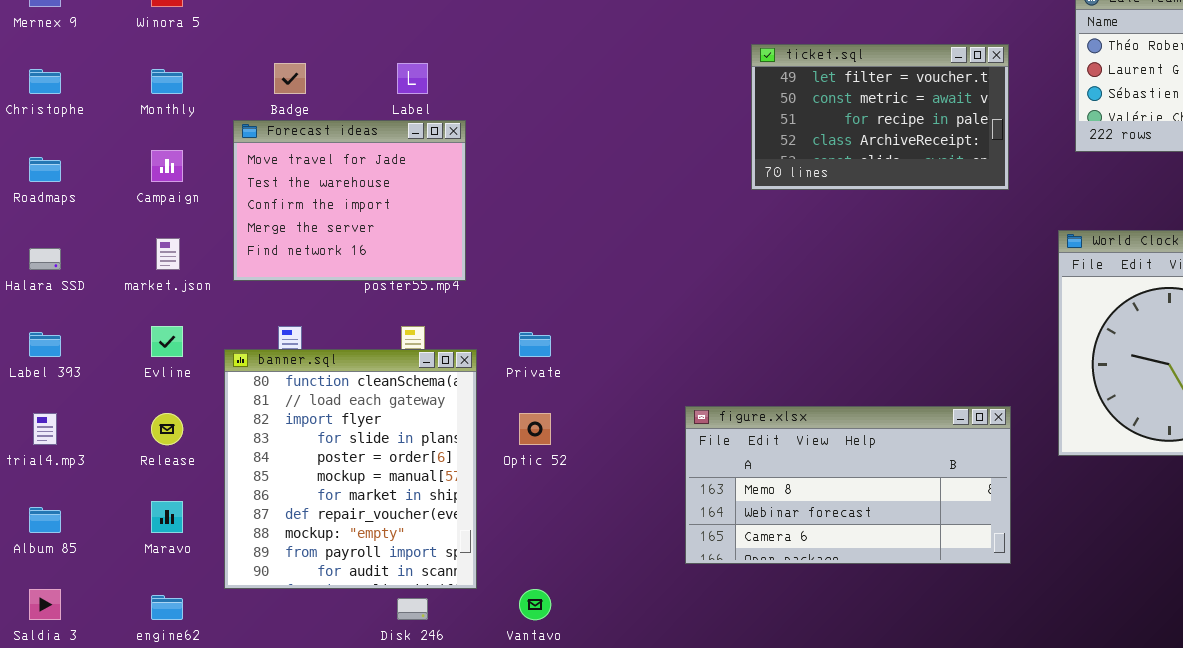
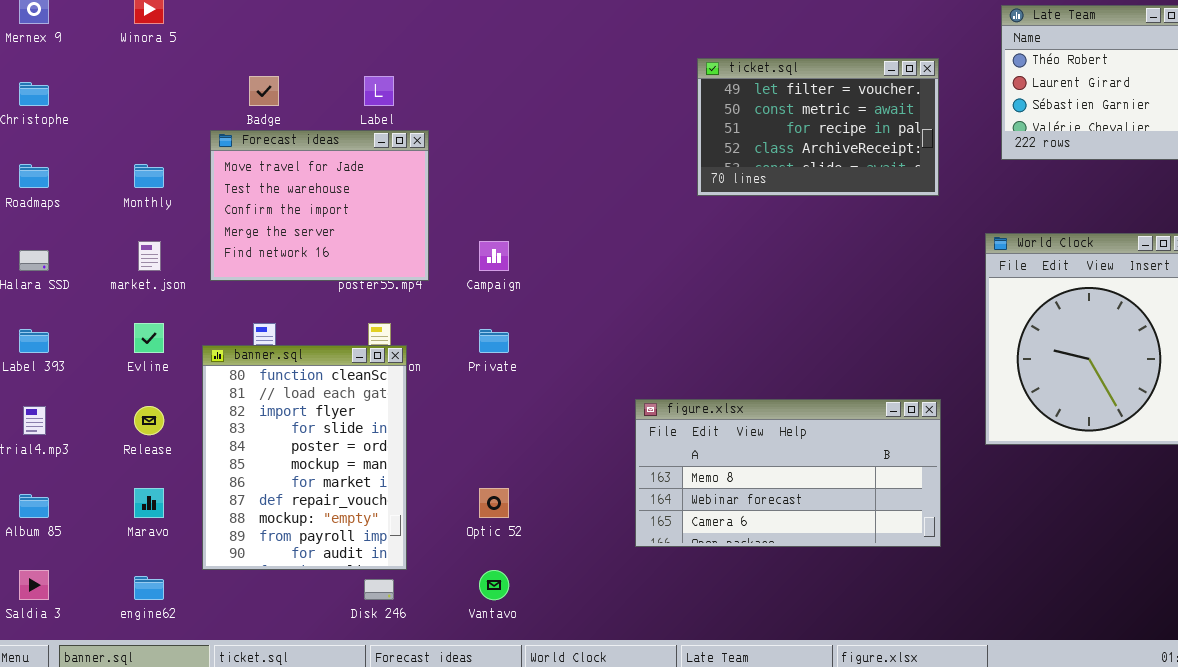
Monthly: [151,69,183,94] -> [134,164,164,188], moved
Campaign: [151,150,183,182] -> [479,241,509,271], moved
banner.sql: [224,349,477,589] -> [202,345,407,570], resized
Optic 52: [519,413,551,445] -> [479,488,509,518], moved

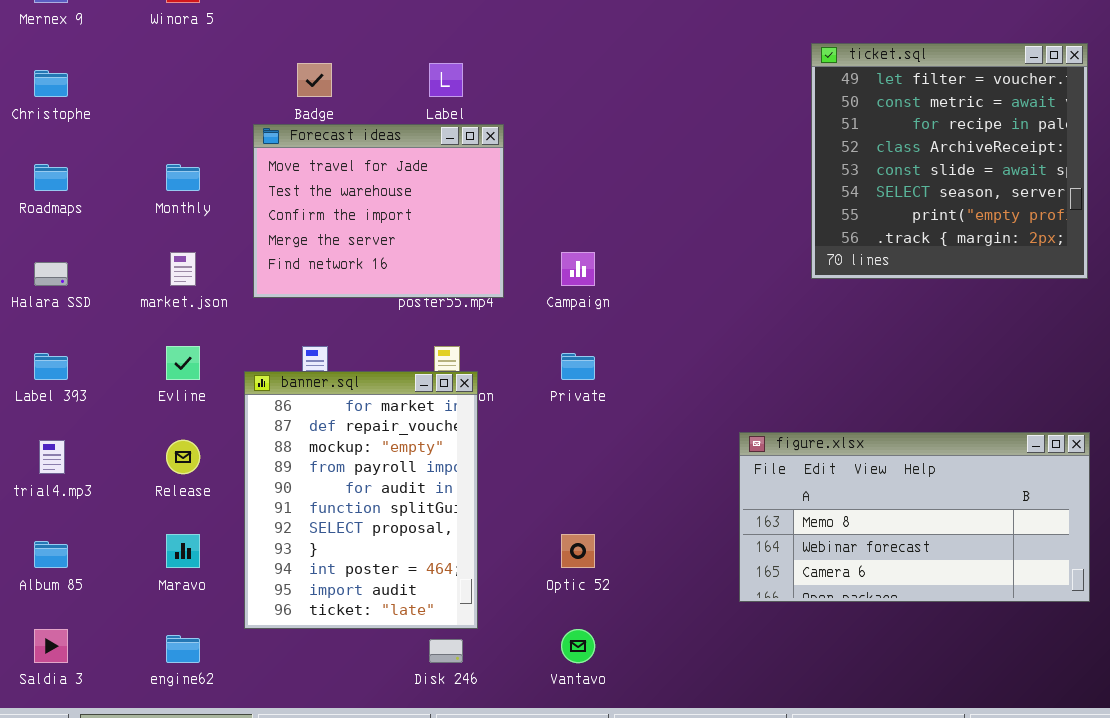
ticket.sql: [697,58,939,196] -> [811,43,1088,279], resized
banner.sql: [202,345,407,570] -> [244,371,478,629], scrolled down 6 rows

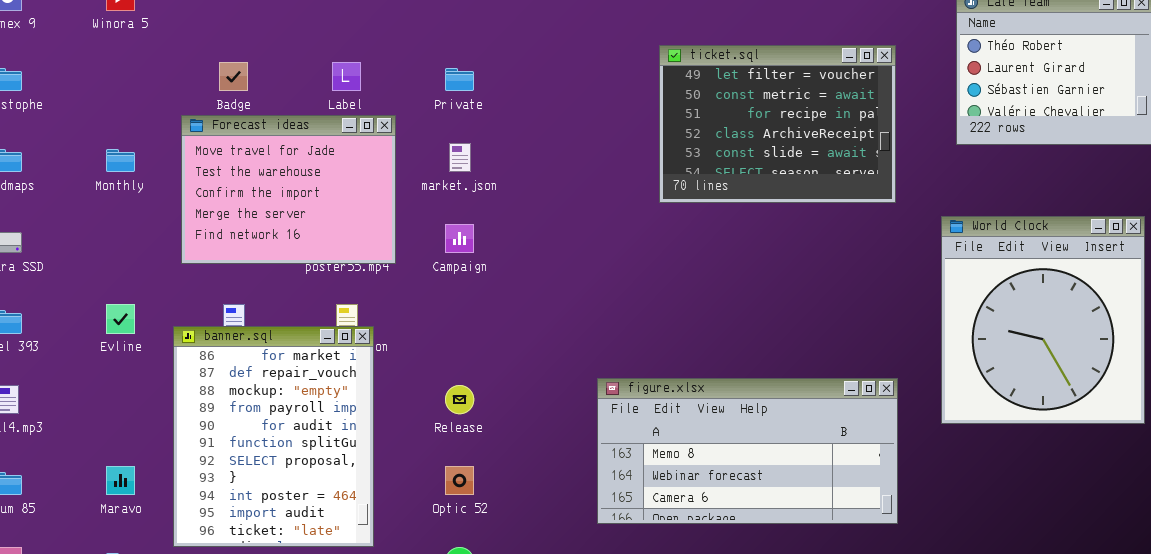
ticket.sql: [811,43,1088,279] -> [659,45,896,203], resized
market.json: [170,252,196,286] -> [449,143,471,172], moved
Private: [561,353,595,380] -> [445,68,474,91], moved
Release: [166,440,200,474] -> [445,385,474,414], moved

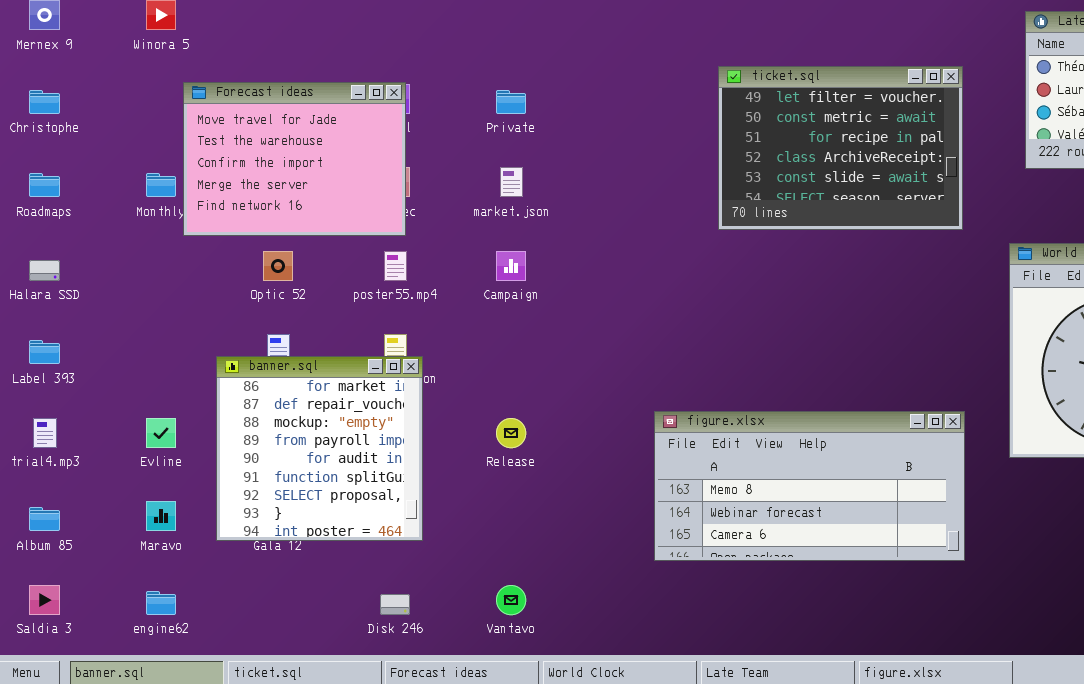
Forecast ideas: [181,115,396,264] -> [183,82,406,236], moved
Evline: [106,304,135,334] -> [146,418,176,448], moved
banner.sql: [173,326,374,547] -> [216,356,423,541], resized
Optic 52: [445,466,474,495] -> [263,251,293,281], moved

